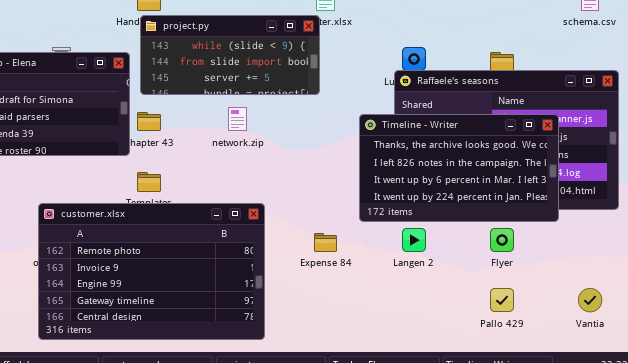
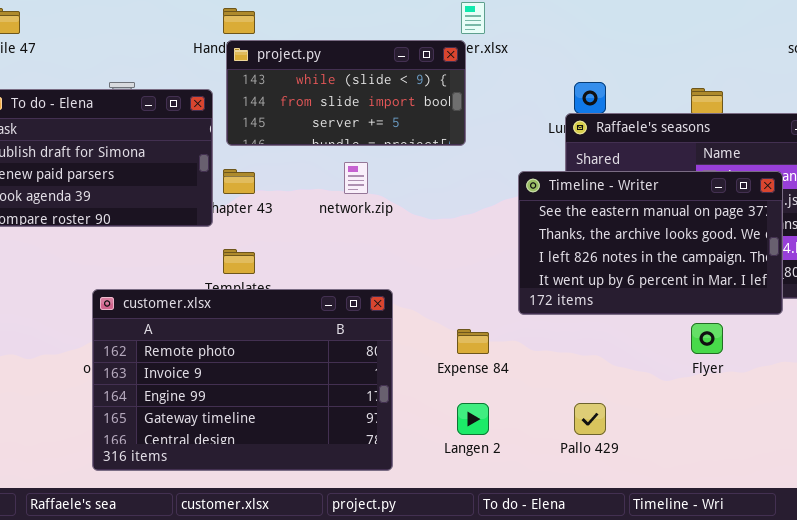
Timeline - Writer: [359,114,559,222] -> [518,171,783,315], scrolled up 1 row
Langen 2: [402,228,426,252] -> [457,403,489,435], moved
Pallo 429: [490,288,514,312] -> [574,403,606,435], moved

